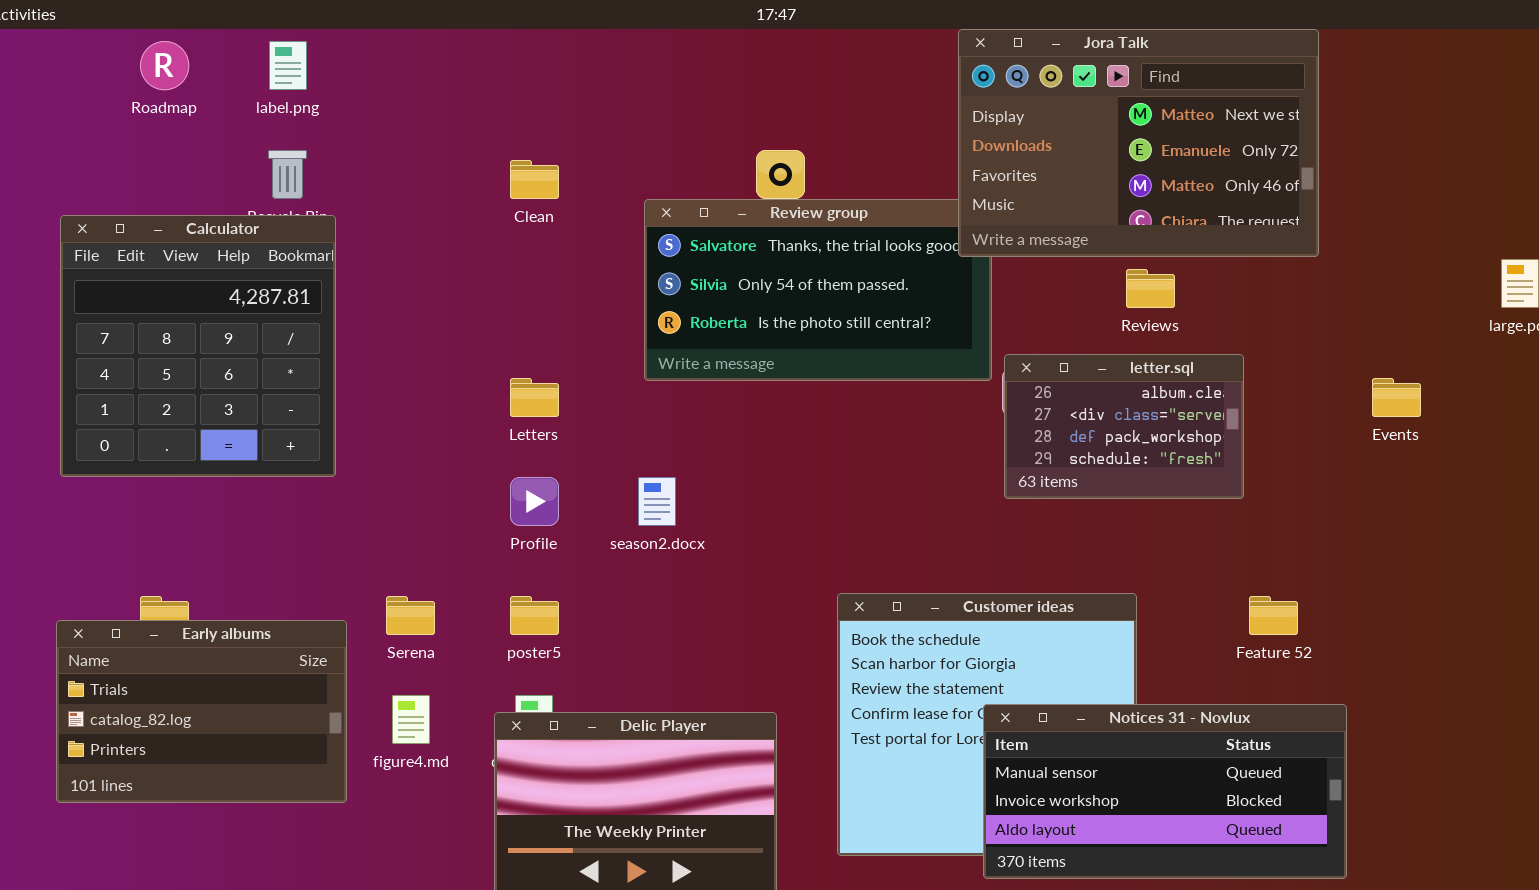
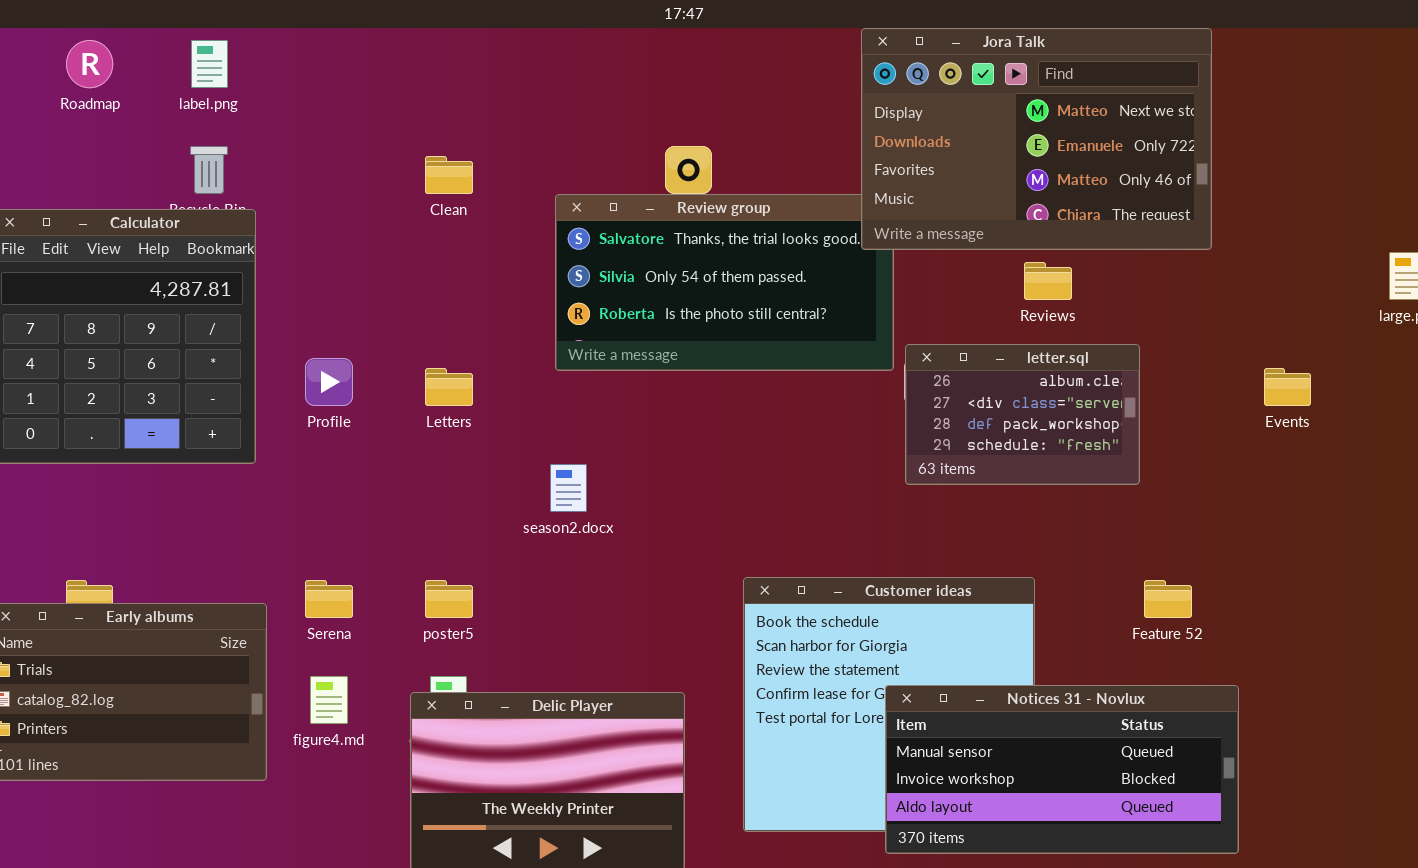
Profile: [510,477,559,526] -> [305,358,353,406], moved

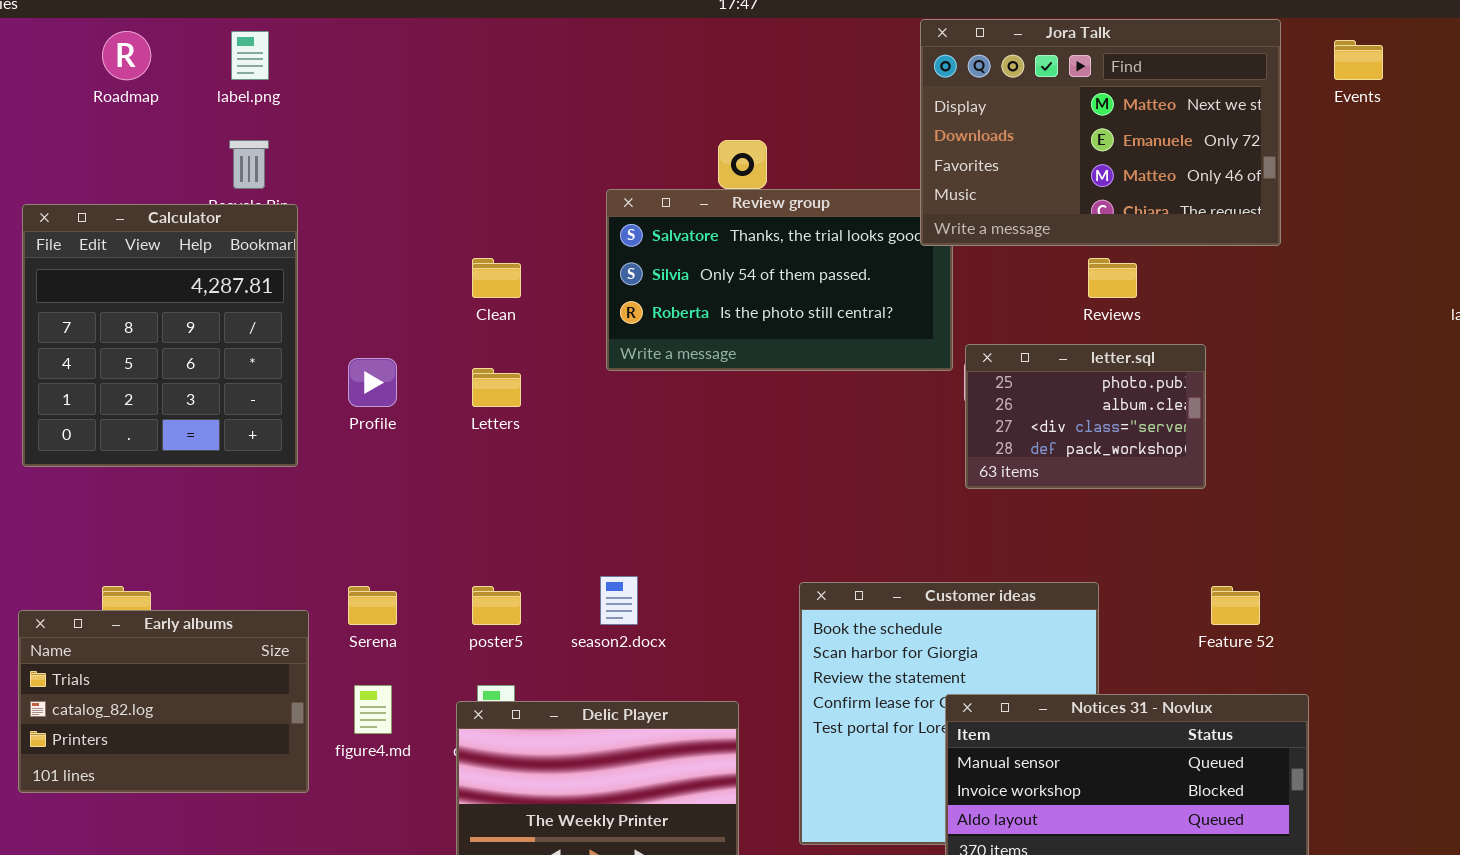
Clean: [425,156,473,194] -> [472,258,521,298], moved
letter.sql: [905,344,1140,485] -> [965,344,1206,489], scrolled up 1 row
Events: [1264,368,1311,406] -> [1334,40,1383,80], moved
season2.docx: [550,464,587,512] -> [600,576,638,625], moved

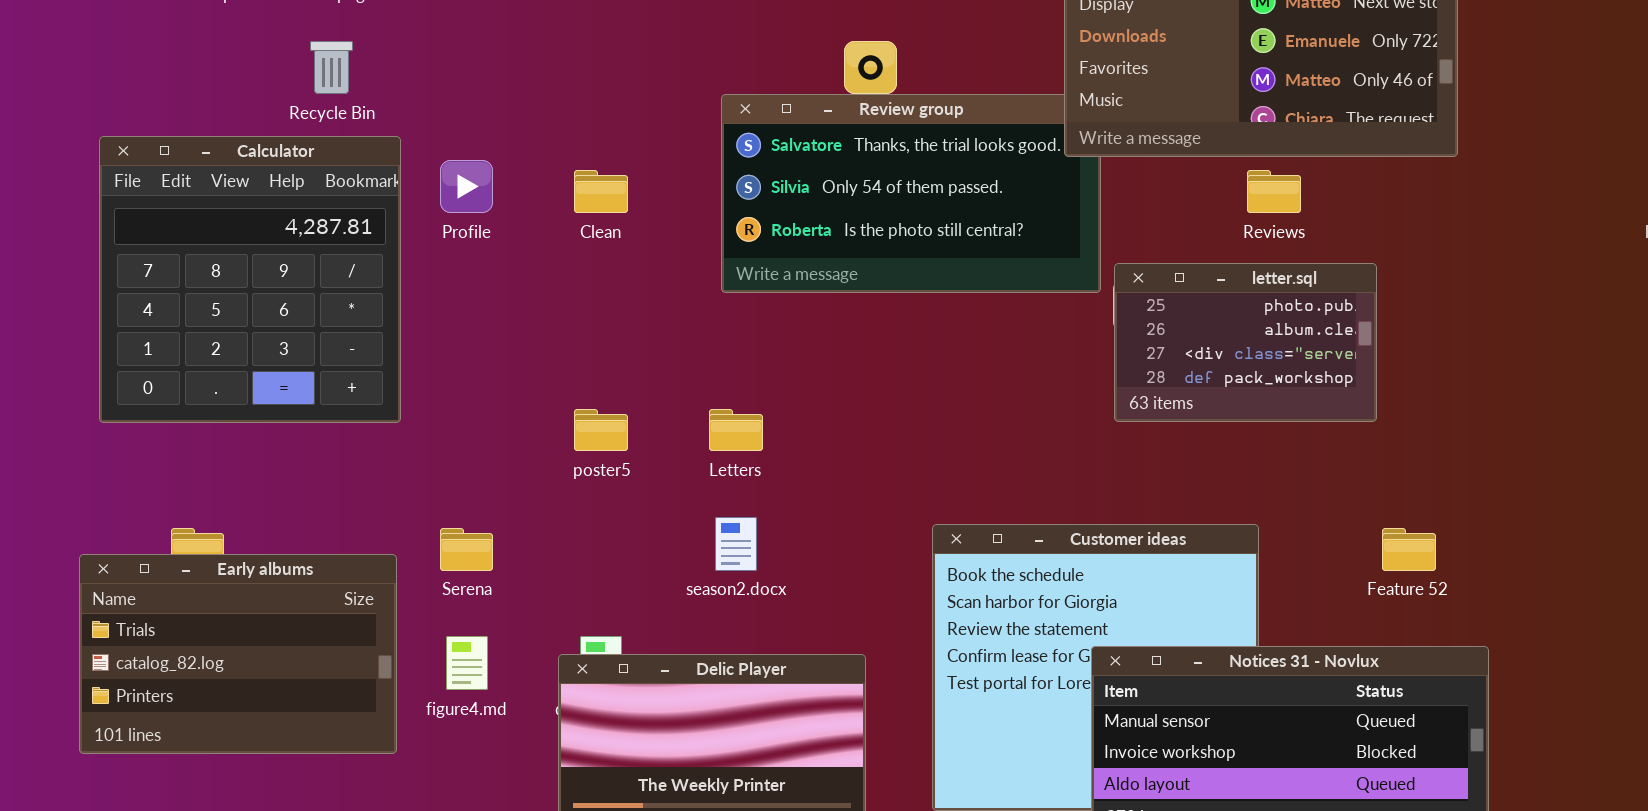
Calculator: [22,204,298,467] -> [99,136,401,423], moved
Profile: [348,358,397,407] -> [440,160,493,213], moved
Letters: [472,368,521,407] -> [709,409,763,451], moved
poster5: [472,586,521,625] -> [574,409,628,451], moved

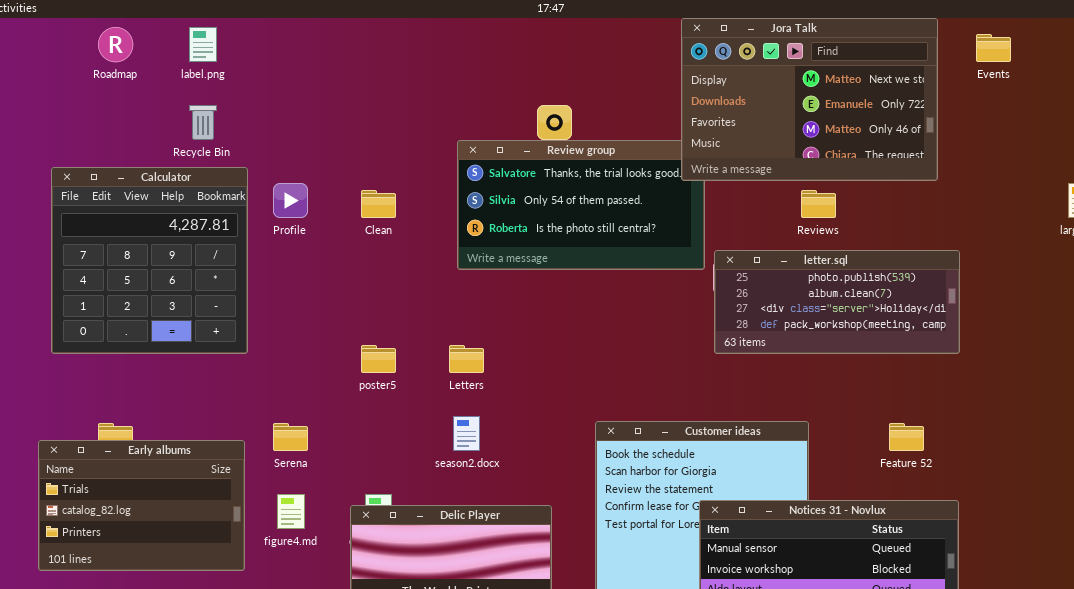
letter.sql: [1114,263,1377,422] -> [714,250,960,354], resized

